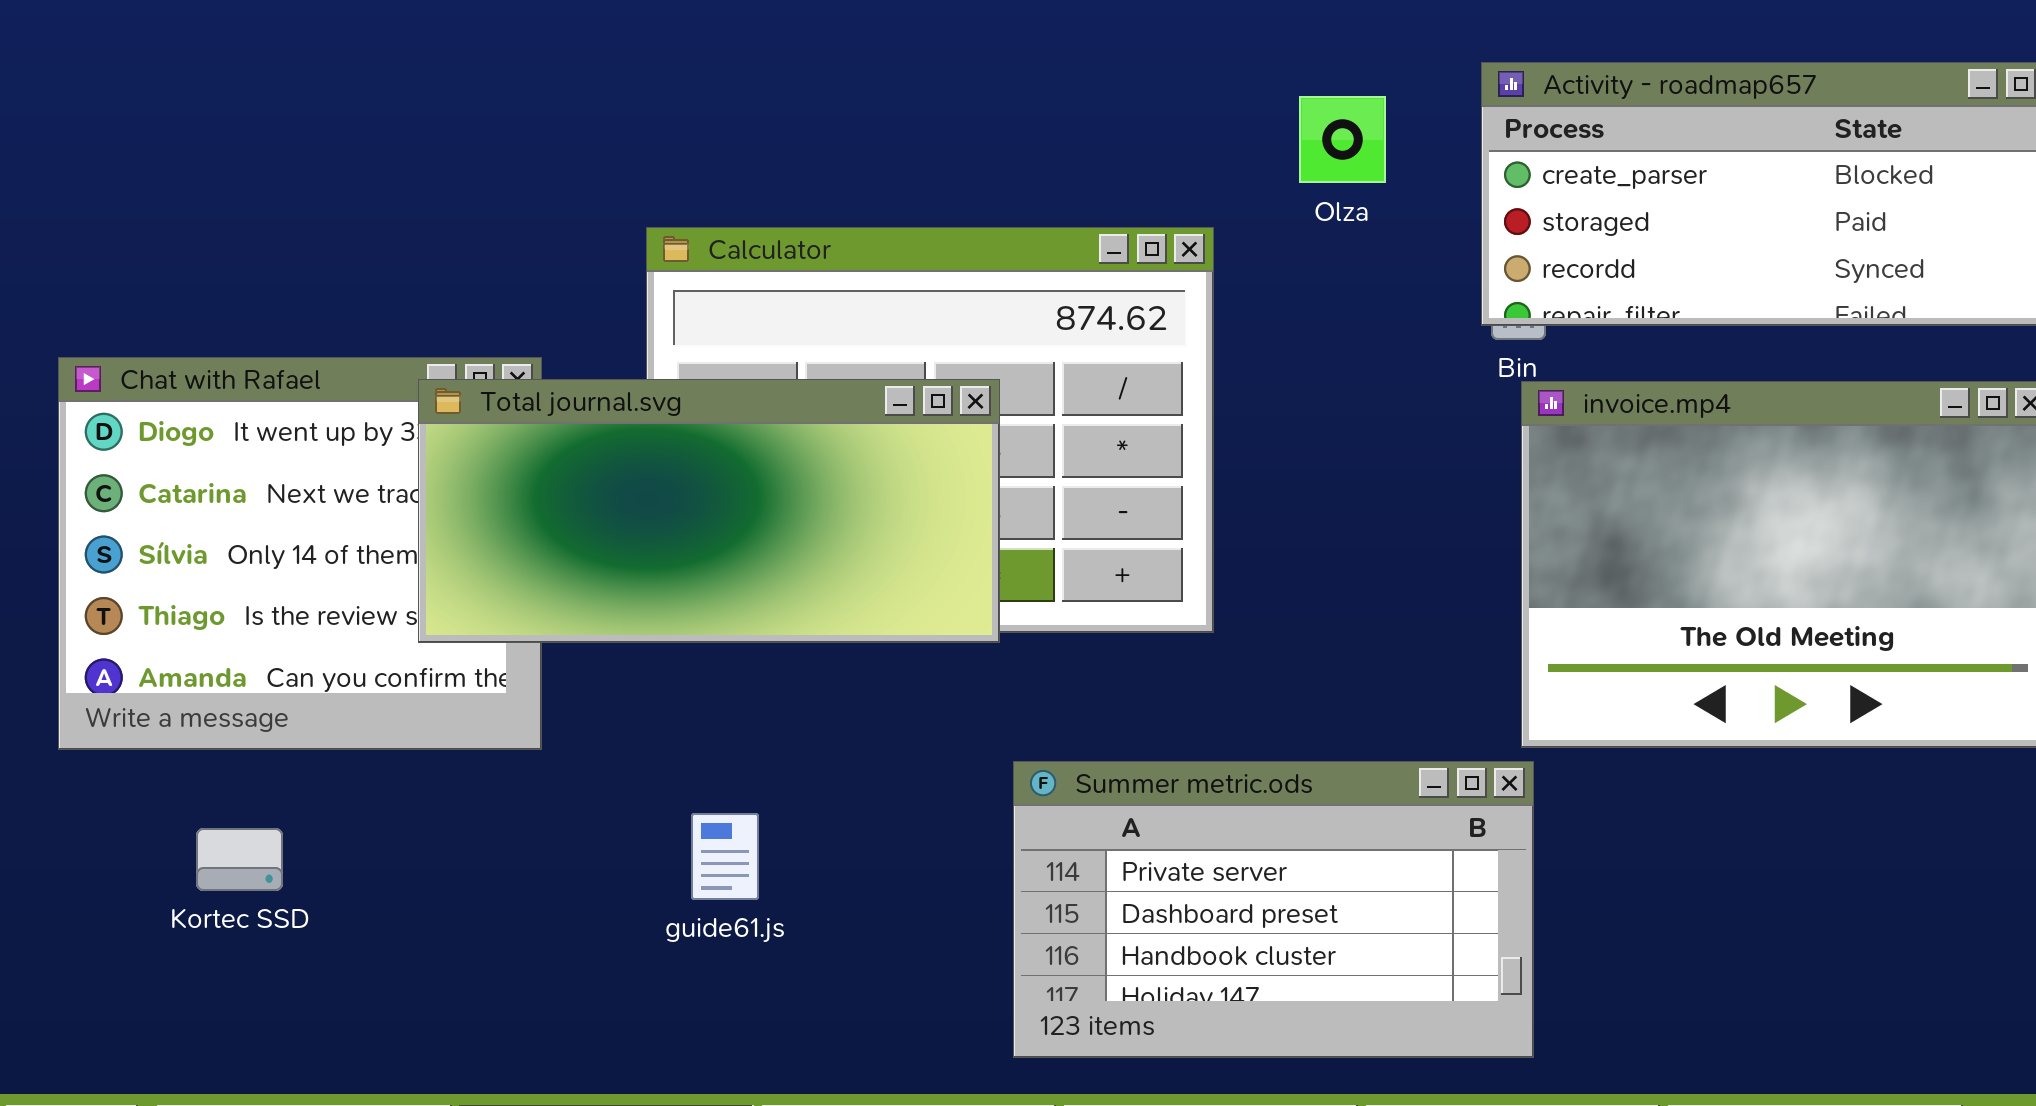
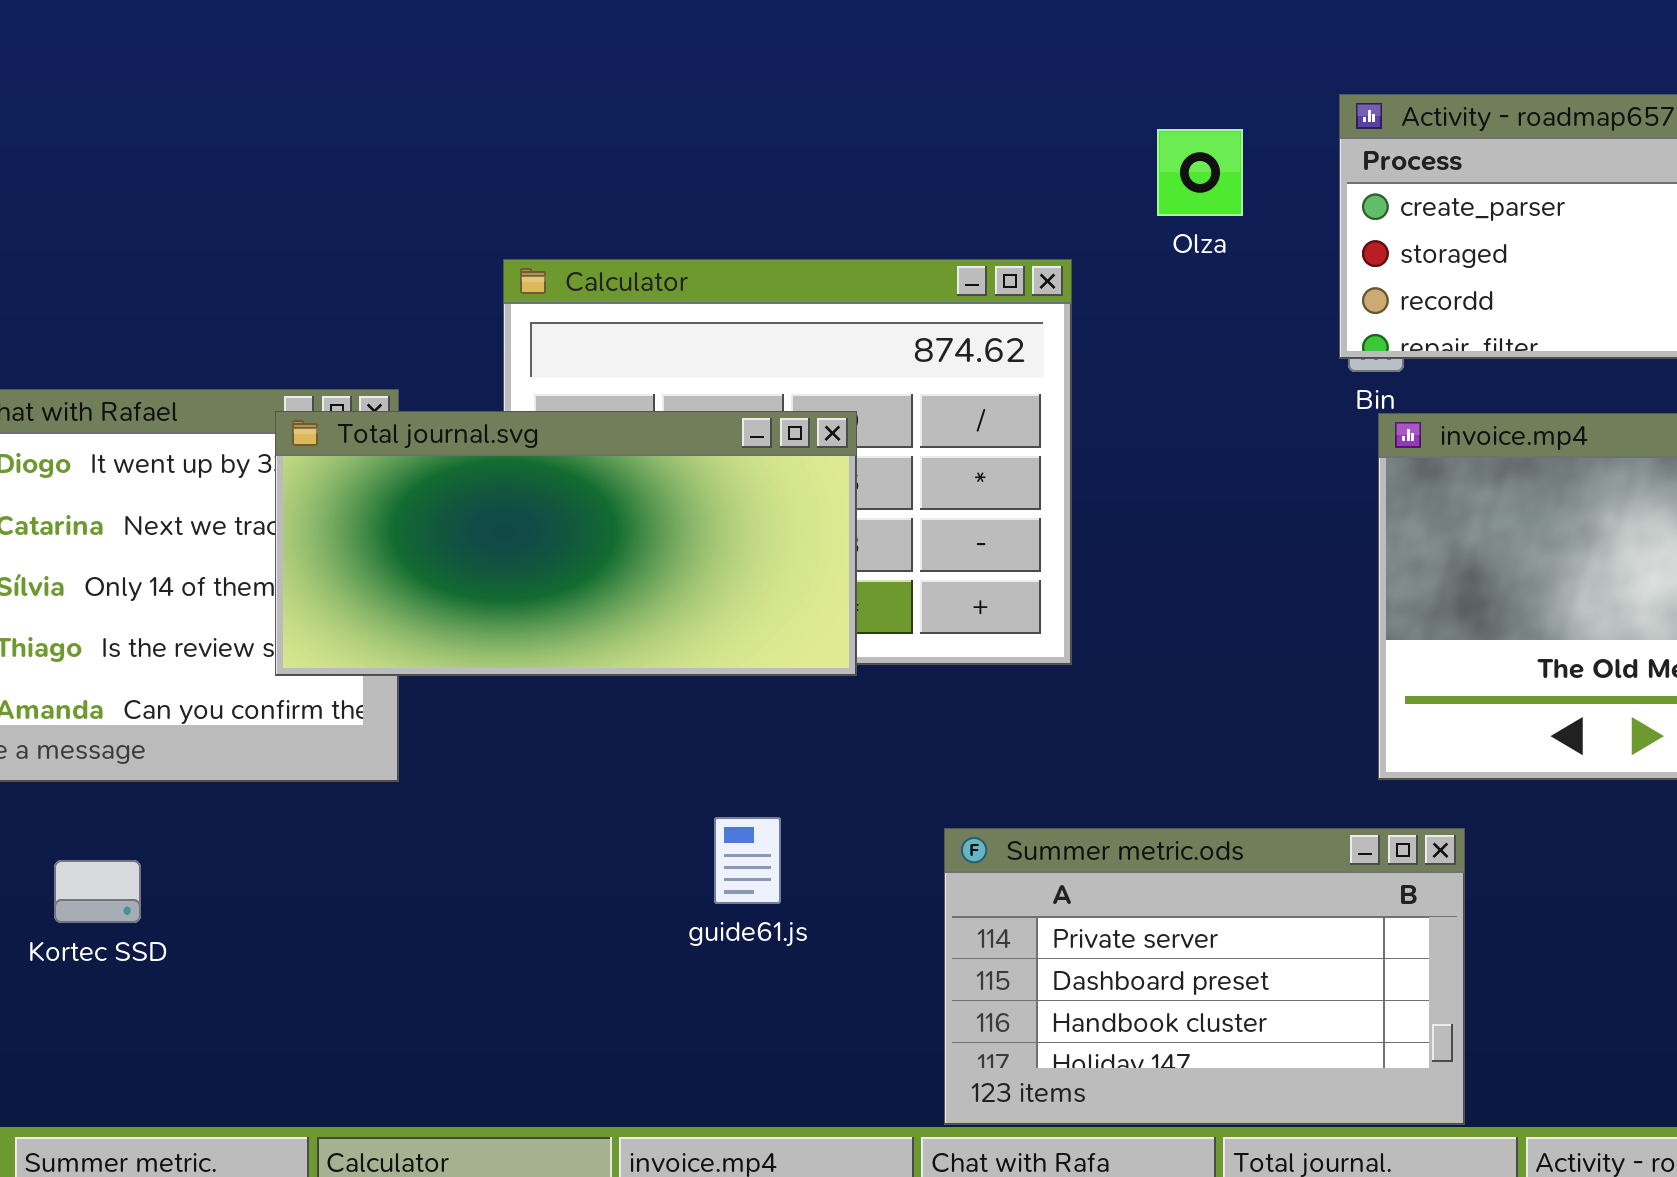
Summer metric.ods: [1013,761,1534,1058] -> [944,828,1465,1125], moved
guide61.js: [691,813,759,900] -> [714,817,781,904], moved

